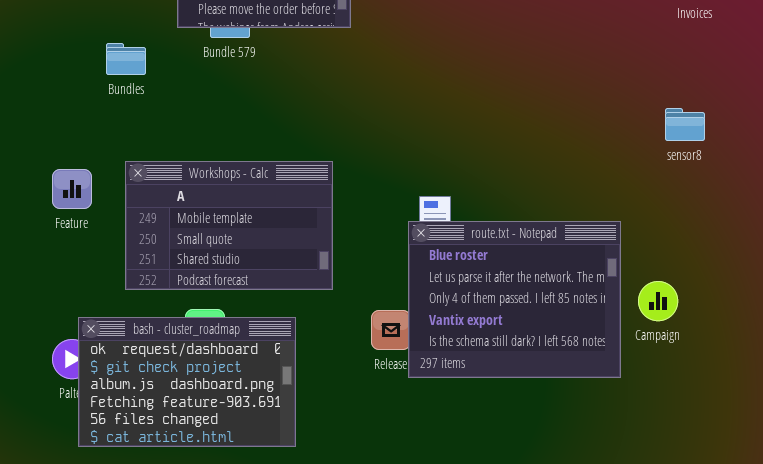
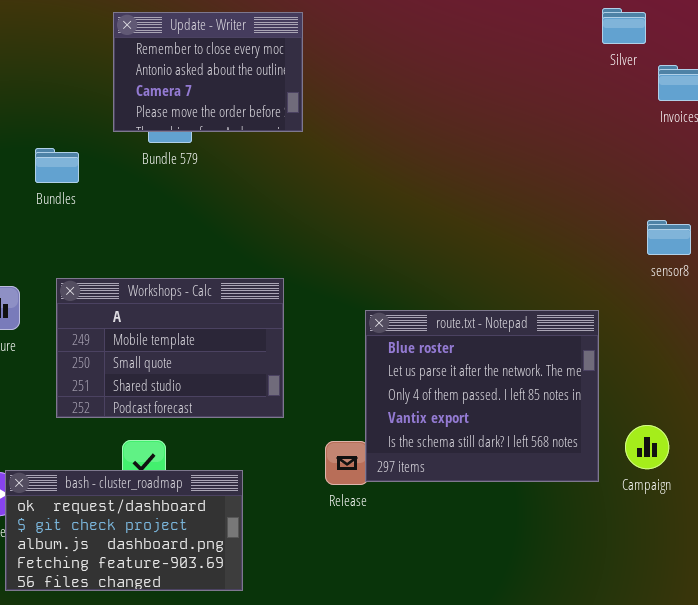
route.txt - Notepad: [408,221,621,378] -> [365,310,599,482], moved
Campaign: [638,281,678,321] -> [625,425,669,469], moved
bash - cluster_roadmap: [78,317,296,447] -> [5,470,243,591], resized

